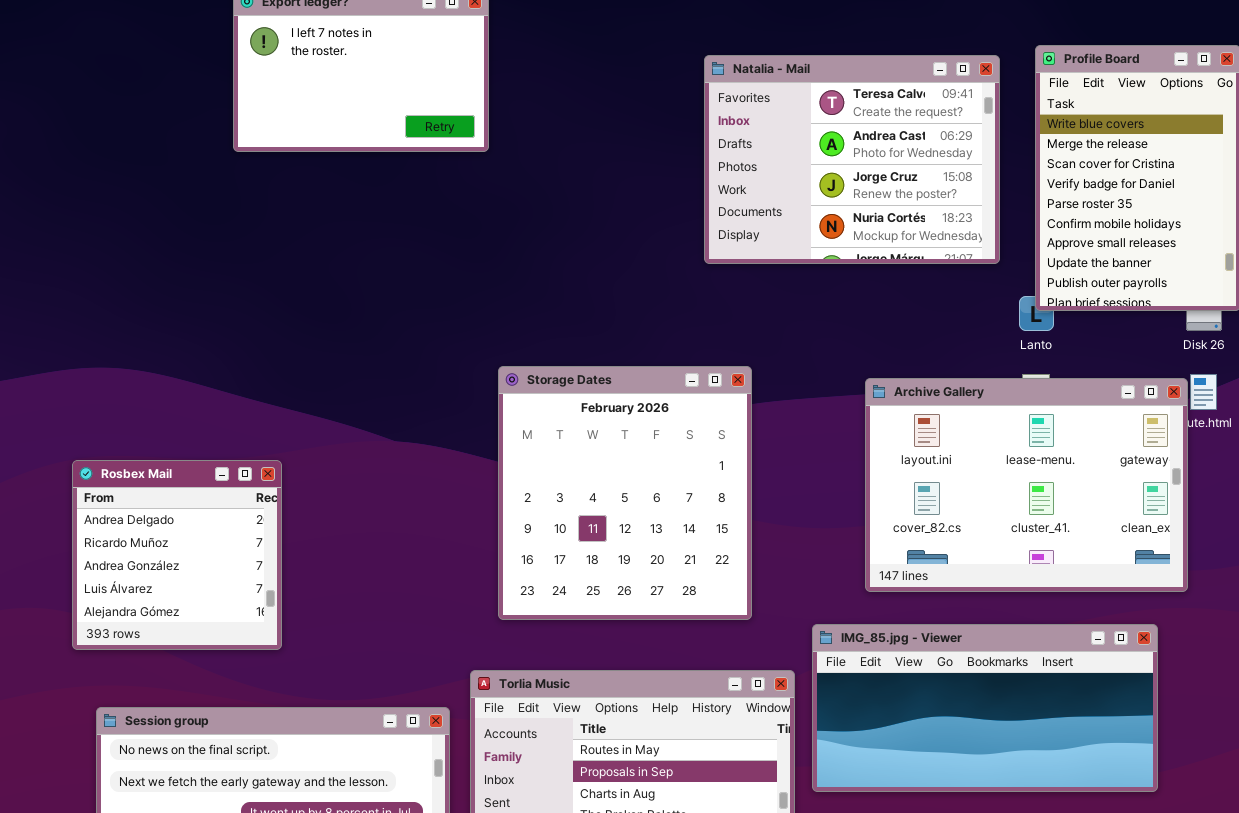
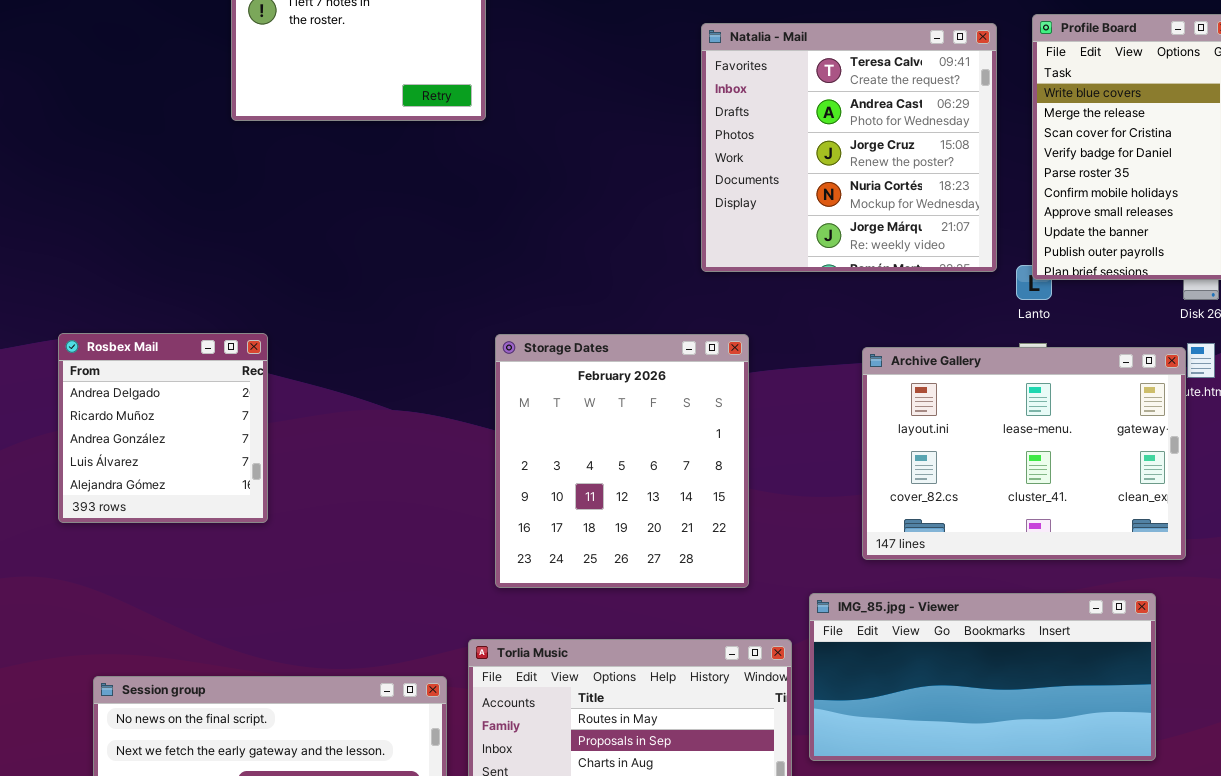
Natalia - Mail: [704,55,1000,264] -> [701,23,997,272], resized
Rosbex Mail: [72,460,282,650] -> [58,333,268,523], moved

